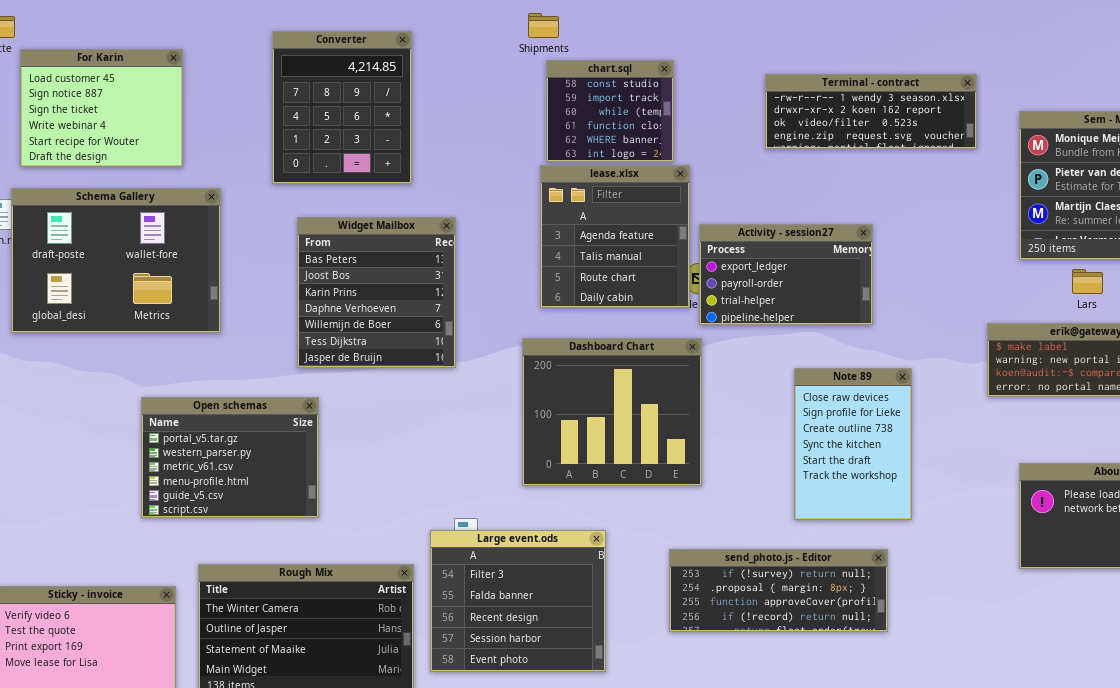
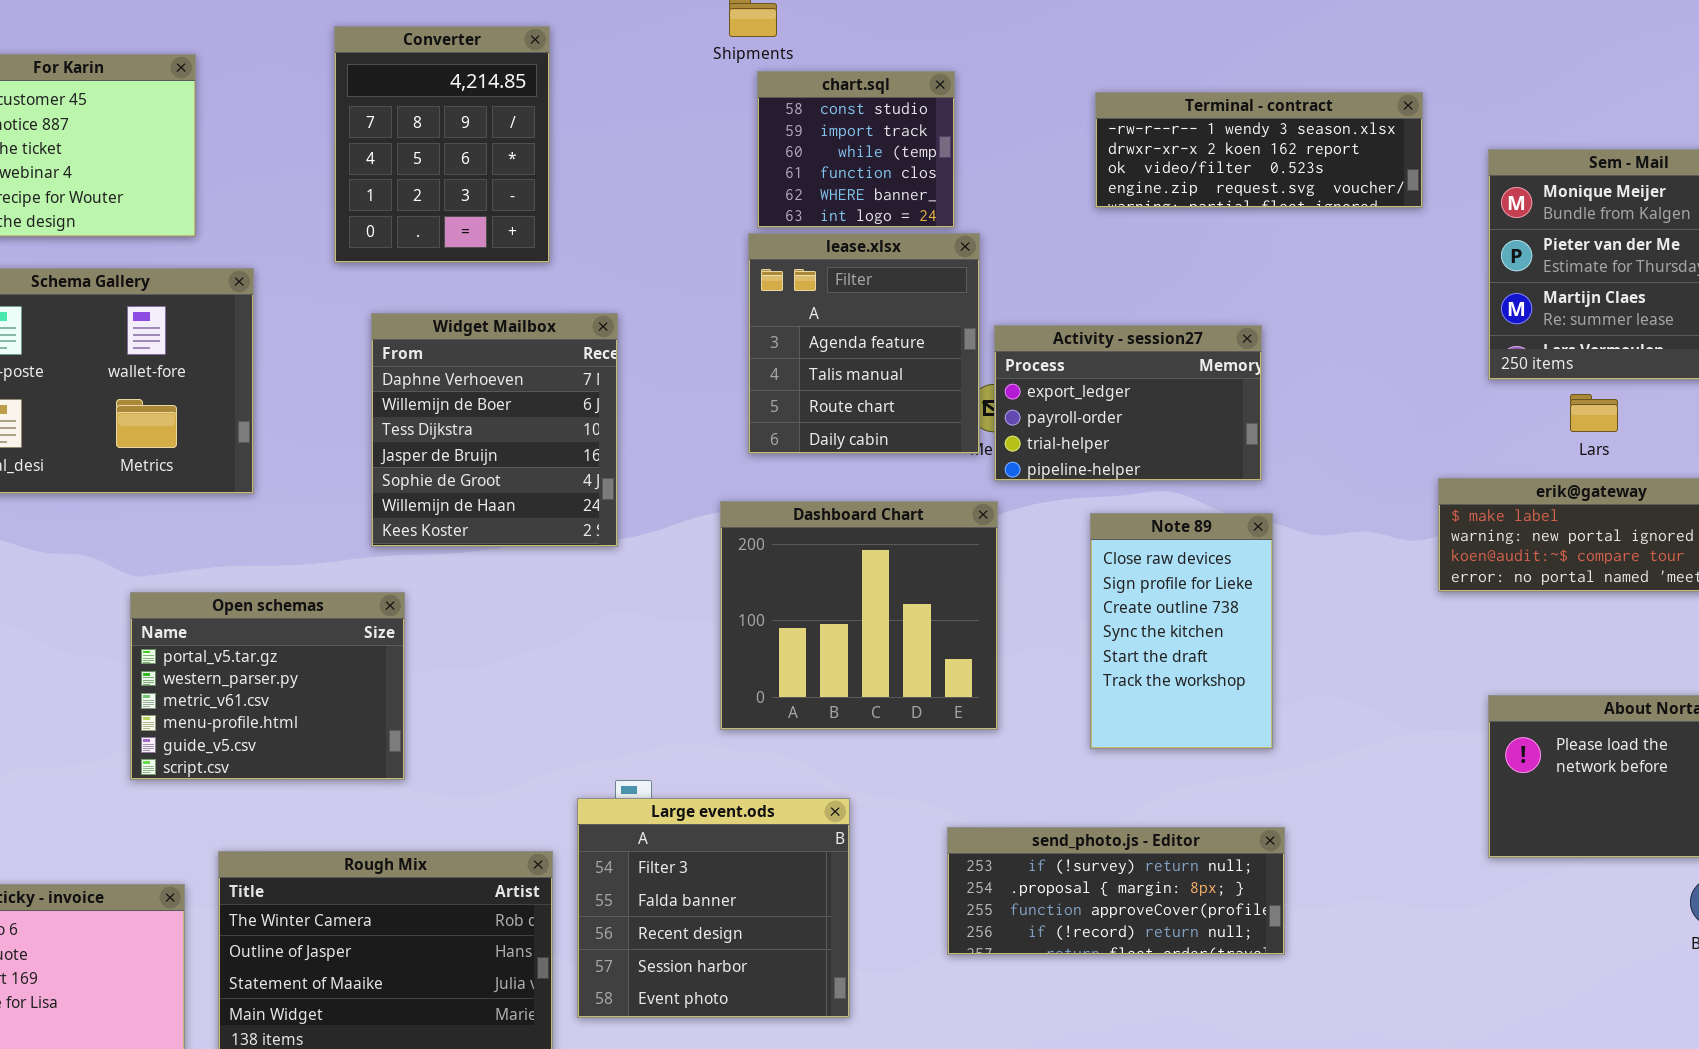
Widget Mailbox: [297,217,456,368] -> [371,313,618,547], scrolled down 3 rows
Note 89: [794,368,912,520] -> [1090,513,1273,749], moved

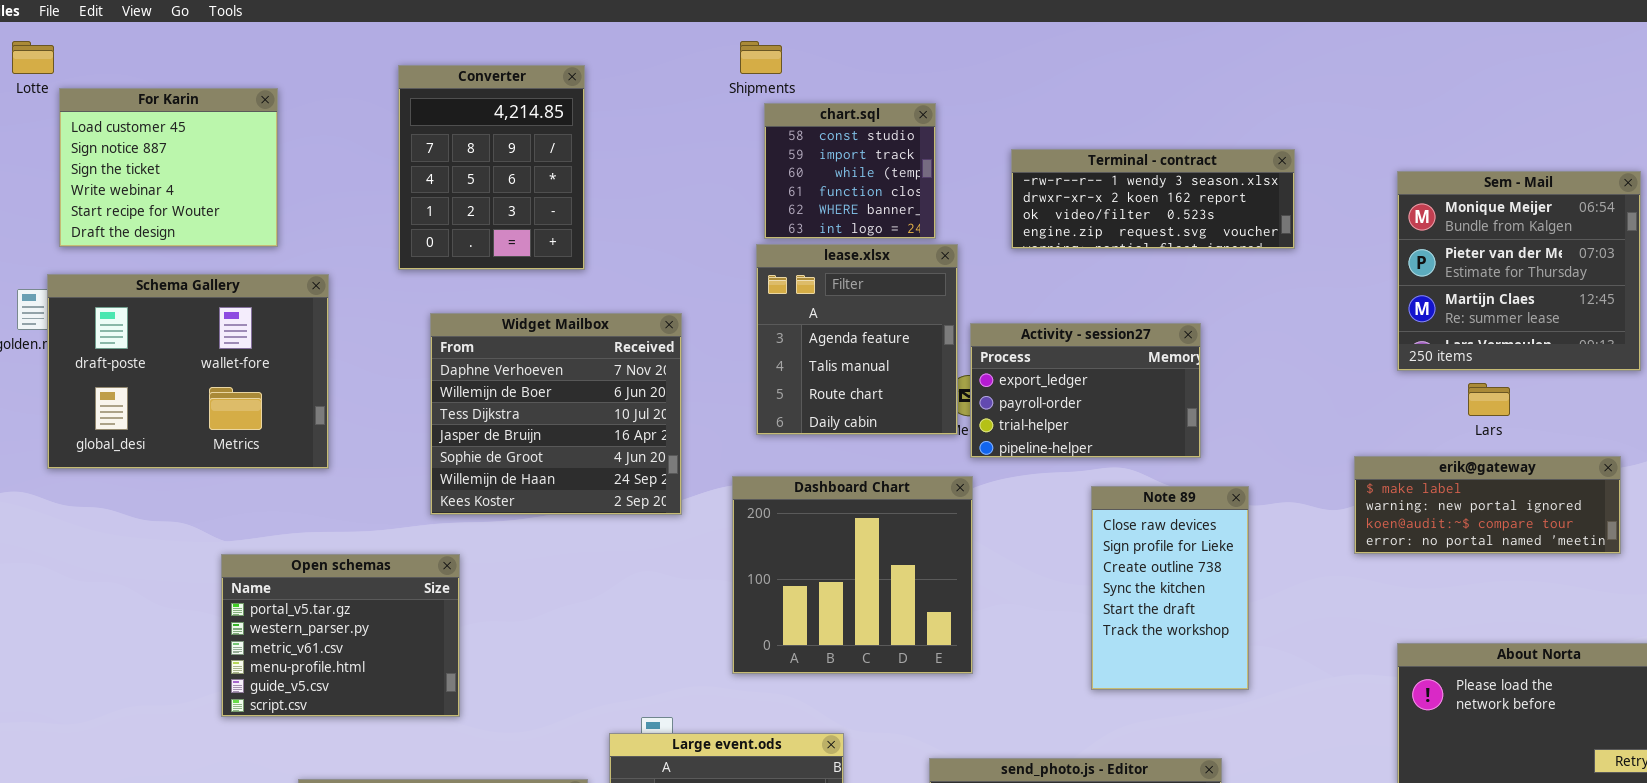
Terminal - contract: [1095,92,1423,208] -> [1011,149,1295,249], moved
Widget Mailbox: [371,313,618,547] -> [430,313,682,515], resized
Note 89: [1090,513,1273,749] -> [1091,486,1249,690], moved

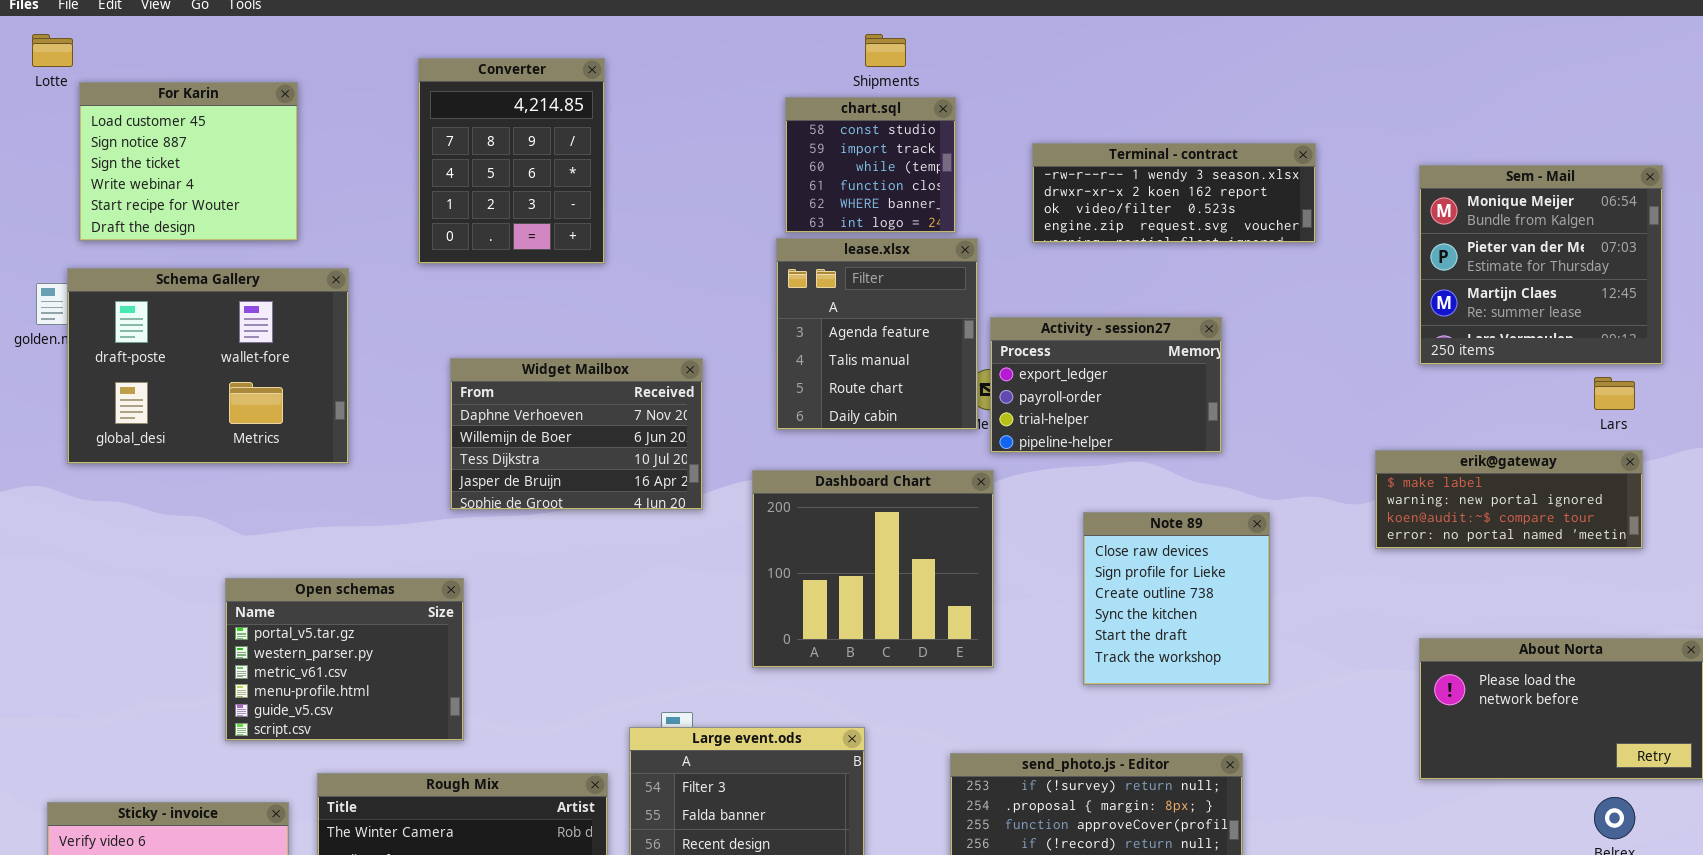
Shipments: [740,41,782,74] -> [865,34,906,67], moved
Widget Mailbox: [430,313,682,515] -> [450,358,703,510], resized
Lars: [1468,383,1510,416] -> [1594,377,1635,410], moved
Note 89: [1091,486,1249,690] -> [1083,512,1270,685], resized
Open schemas: [221,554,460,717] -> [225,578,464,741], moved

